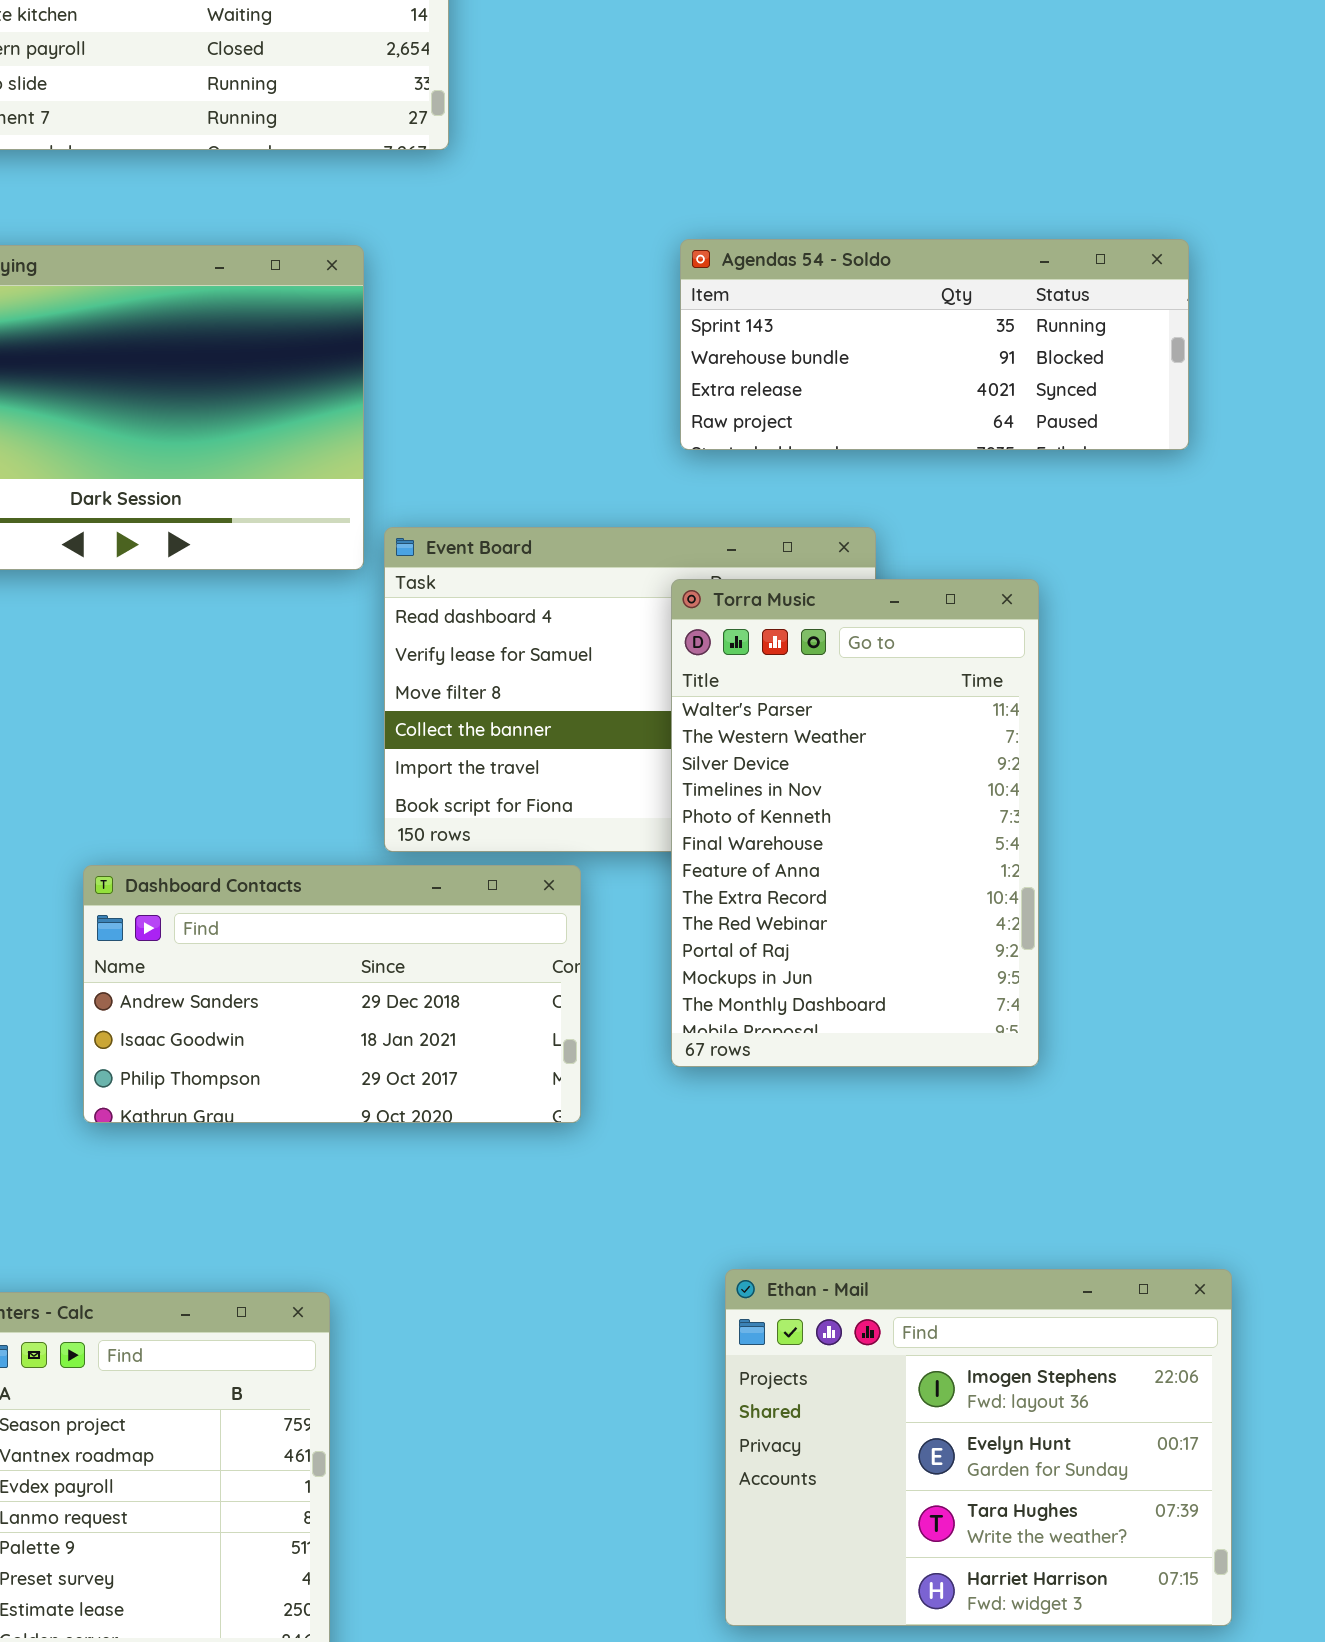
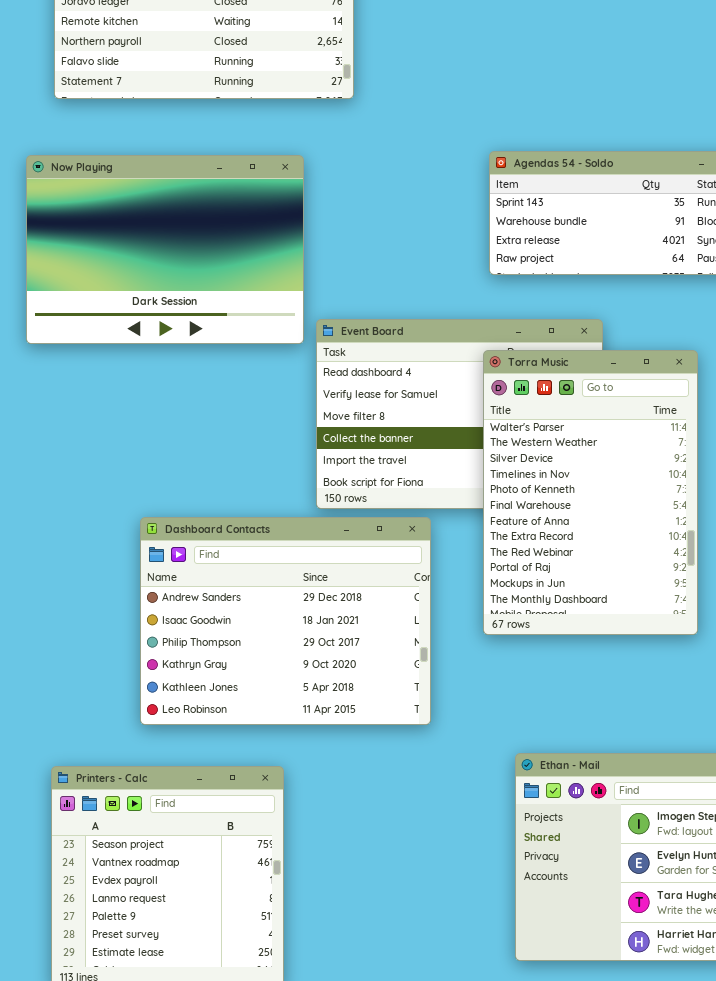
Dashboard Contacts: [83,865,581,1123] -> [140,517,431,725], resized

